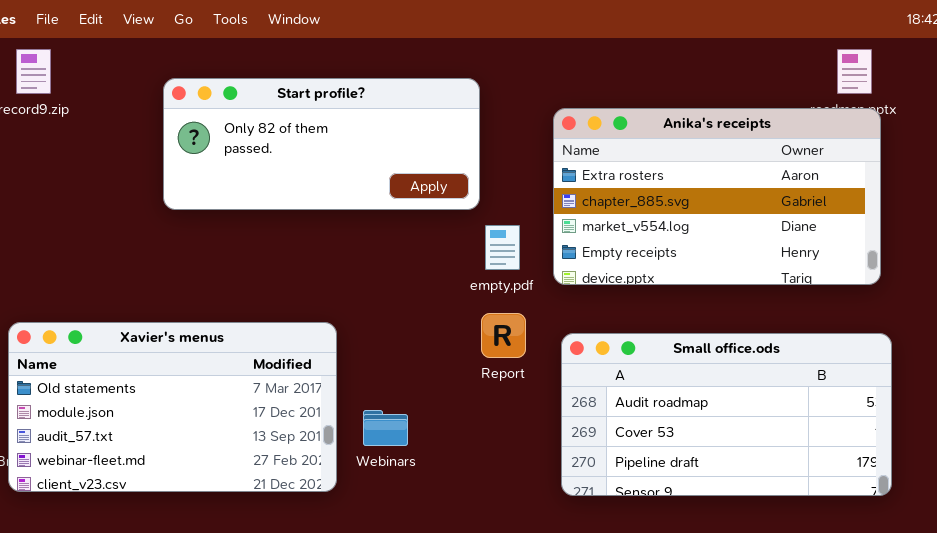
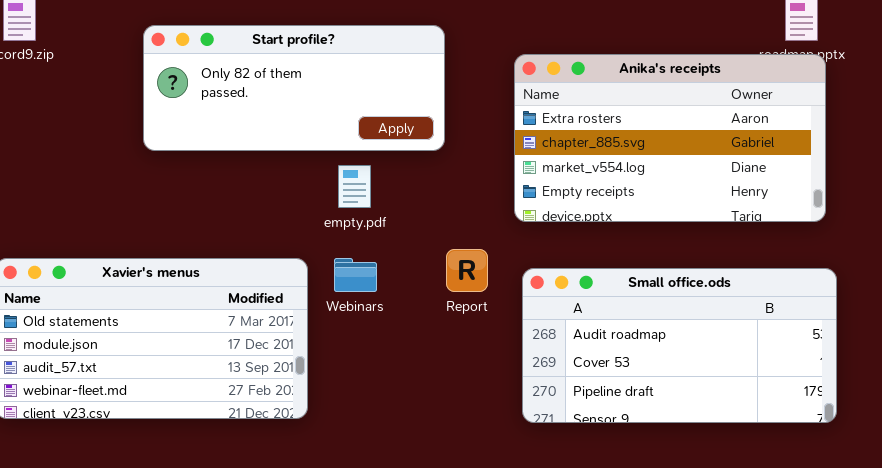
empty.pdf: [485,225,520,270] -> [338,165,371,208], moved
Webinars: [363,410,408,446] -> [334,258,377,292], moved

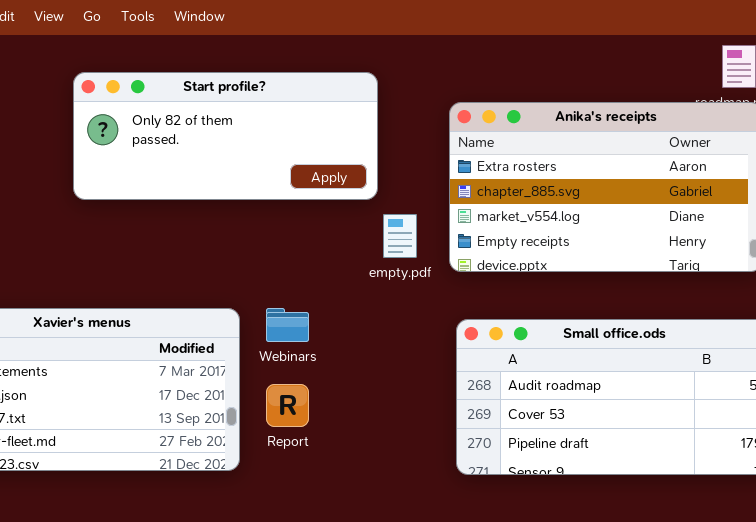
empty.pdf: [338,165,371,208] -> [383,214,417,258], moved
Report: [446,249,488,292] -> [266,384,309,427], moved

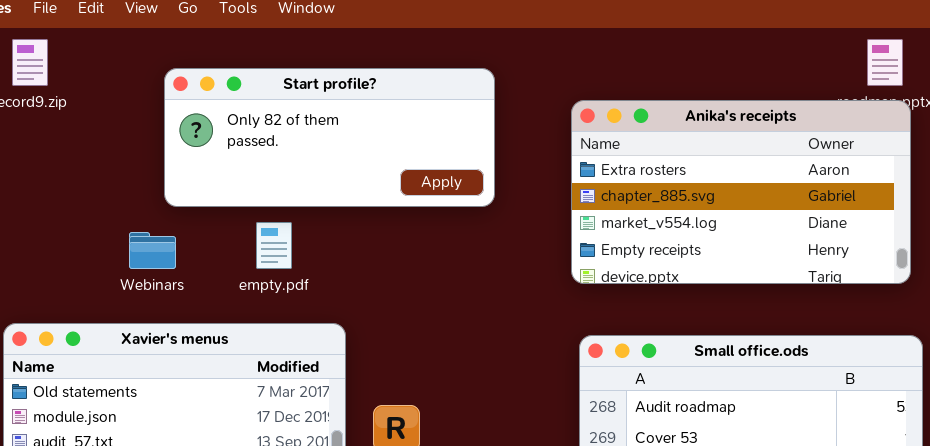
empty.pdf: [383,214,417,258] -> [256,222,292,269], moved
Webinars: [266,308,309,342] -> [129,232,176,269], moved

